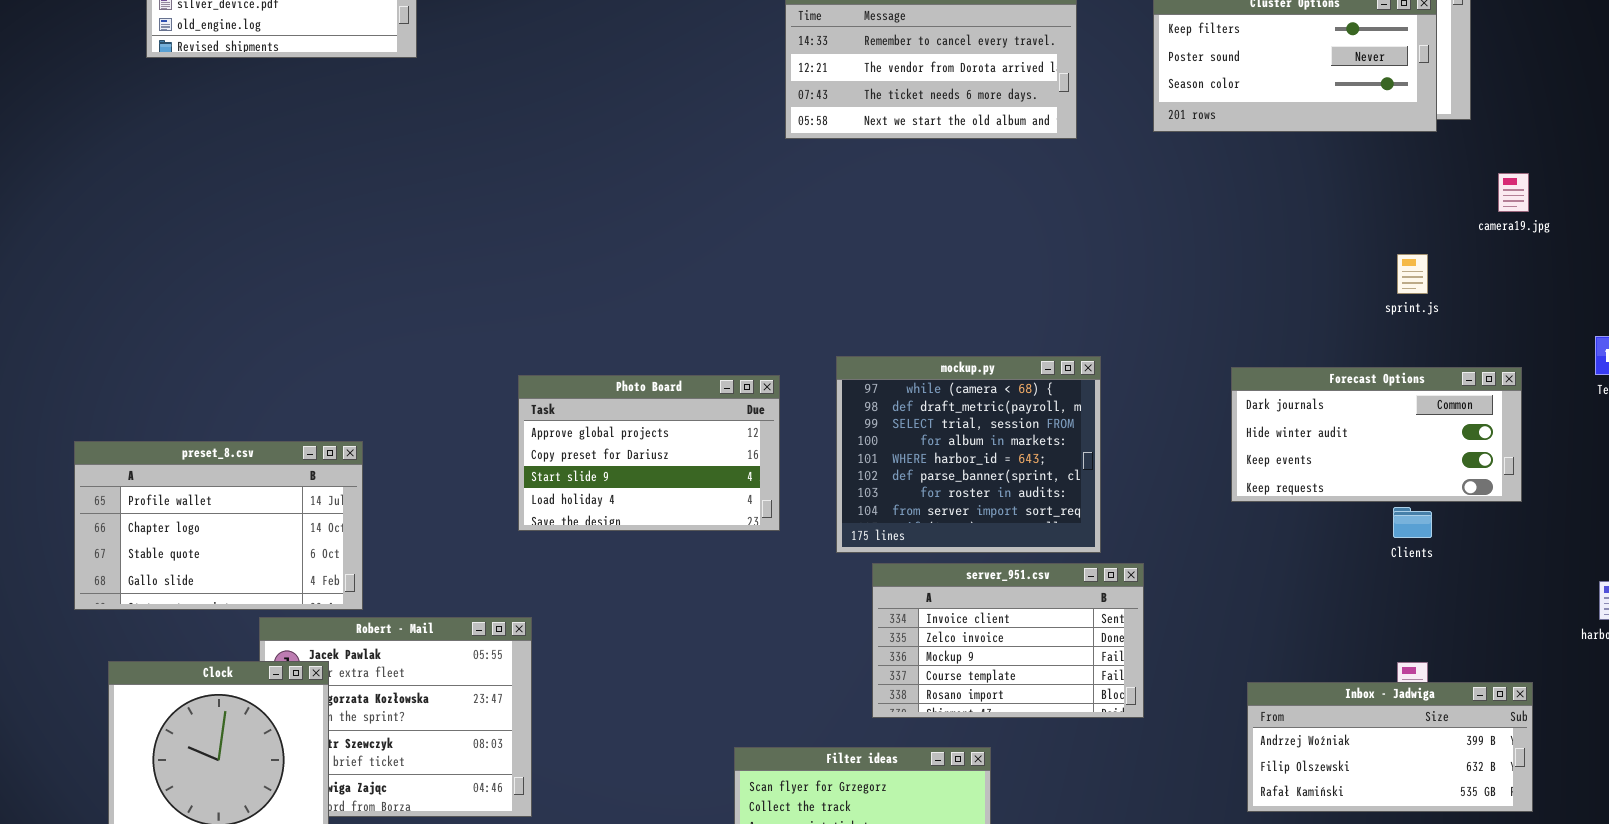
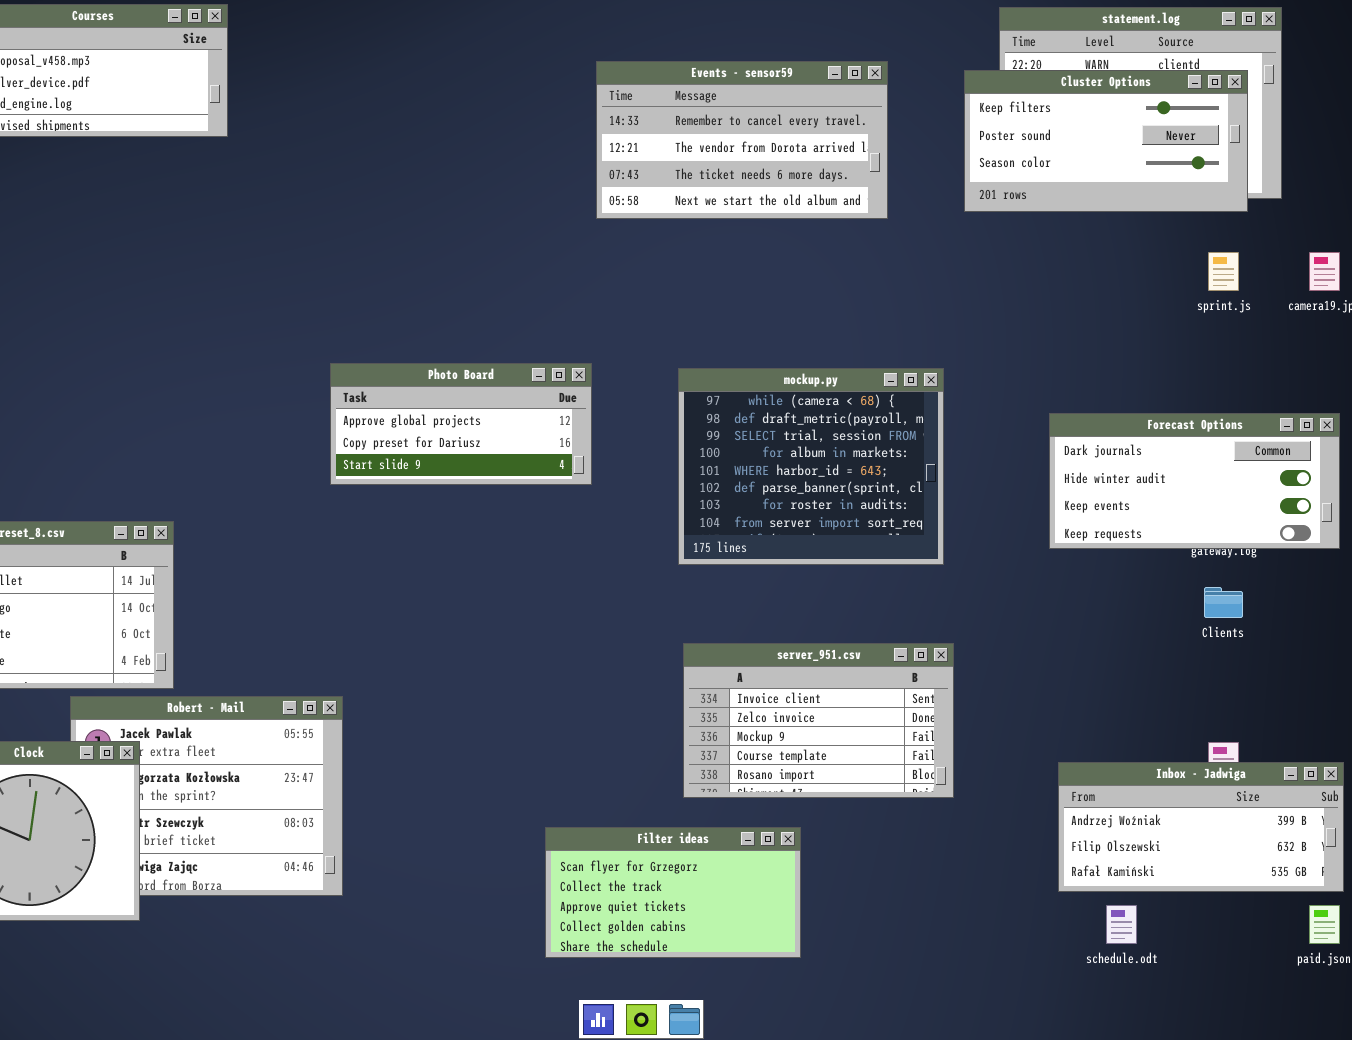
sprint.js: [1397,254,1428,294] -> [1208,252,1239,291], moved
mockup.py: [836,356,1101,553] -> [678,368,944,565], moved
Forecast Options: [1231,367,1522,502] -> [1049,413,1340,549], moved
Photo Board: [518,375,780,531] -> [330,363,592,485], moved, resized

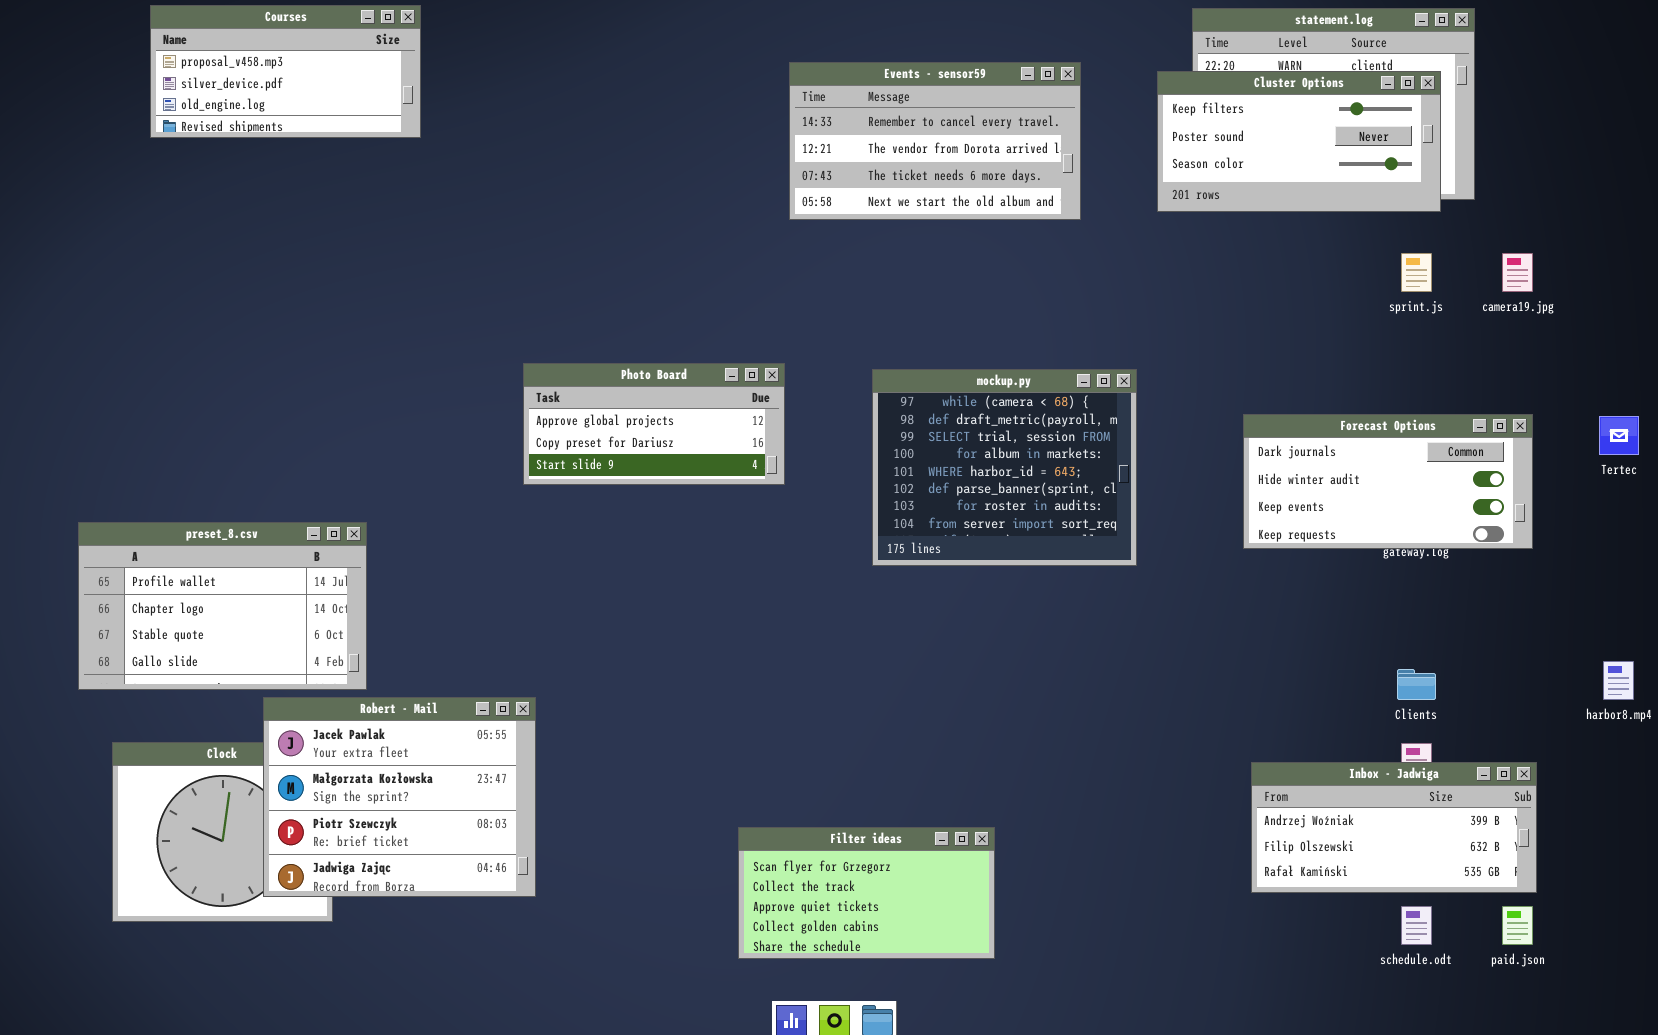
Clients: [1204,587,1243,618] -> [1397,669,1436,700], moved
server_951.csv: [683,643,954,798] -> none, closed
Robert - Mail: [70,696,343,896] -> [263,697,536,897], raised
schedule.odt: [1106,905,1137,944] -> [1401,906,1432,945], moved

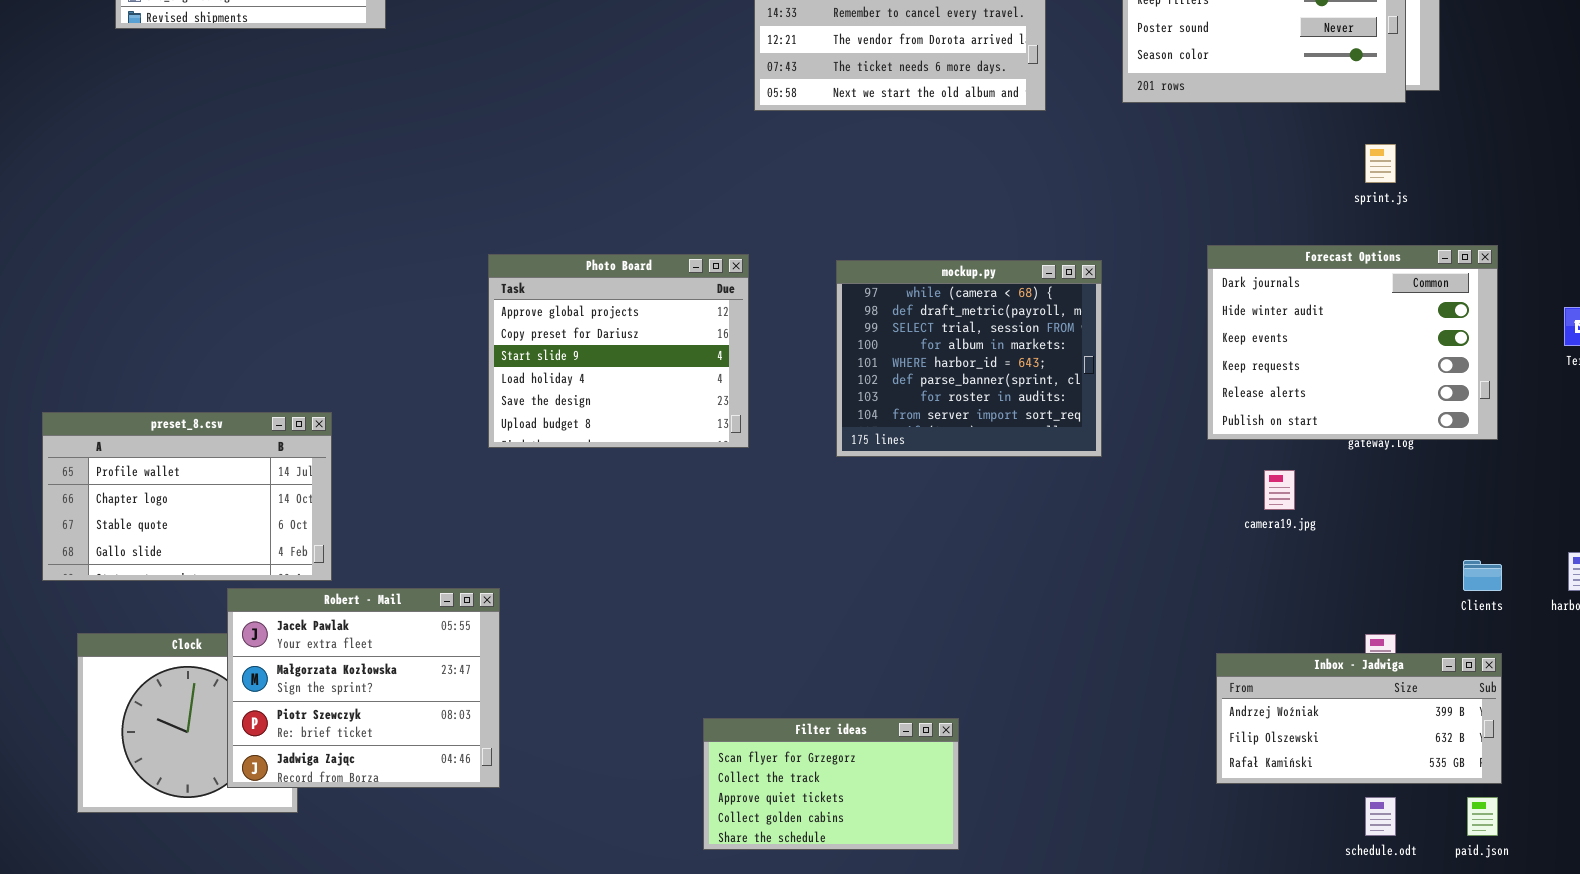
camera19.jpg: [1502,253,1533,292] -> [1264,470,1295,510], moved
Photo Board: [523,363,785,485] -> [488,254,749,448], resized
Forecast Options: [1243,414,1533,549] -> [1207,245,1498,440], resized
Clients: [1397,669,1436,700] -> [1463,560,1502,591], moved

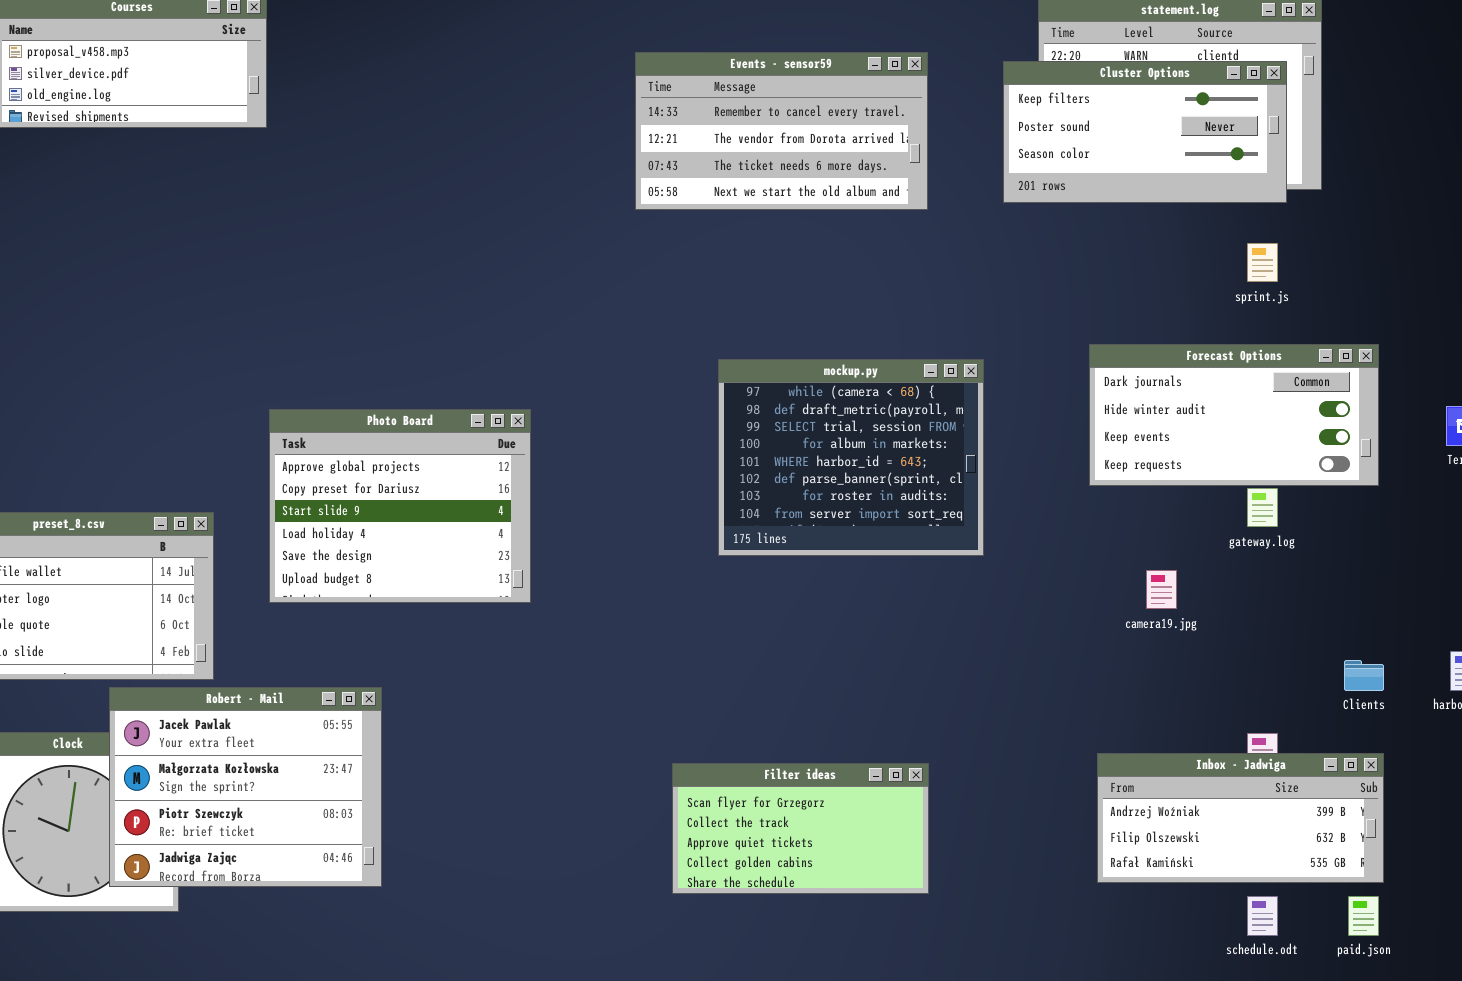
Forecast Options: [1207,245,1498,440] -> [1089,344,1379,486], resized
Photo Board: [488,254,749,448] -> [269,409,531,603], moved
Filter ideas: [703,718,959,850] -> [672,763,929,894], moved

